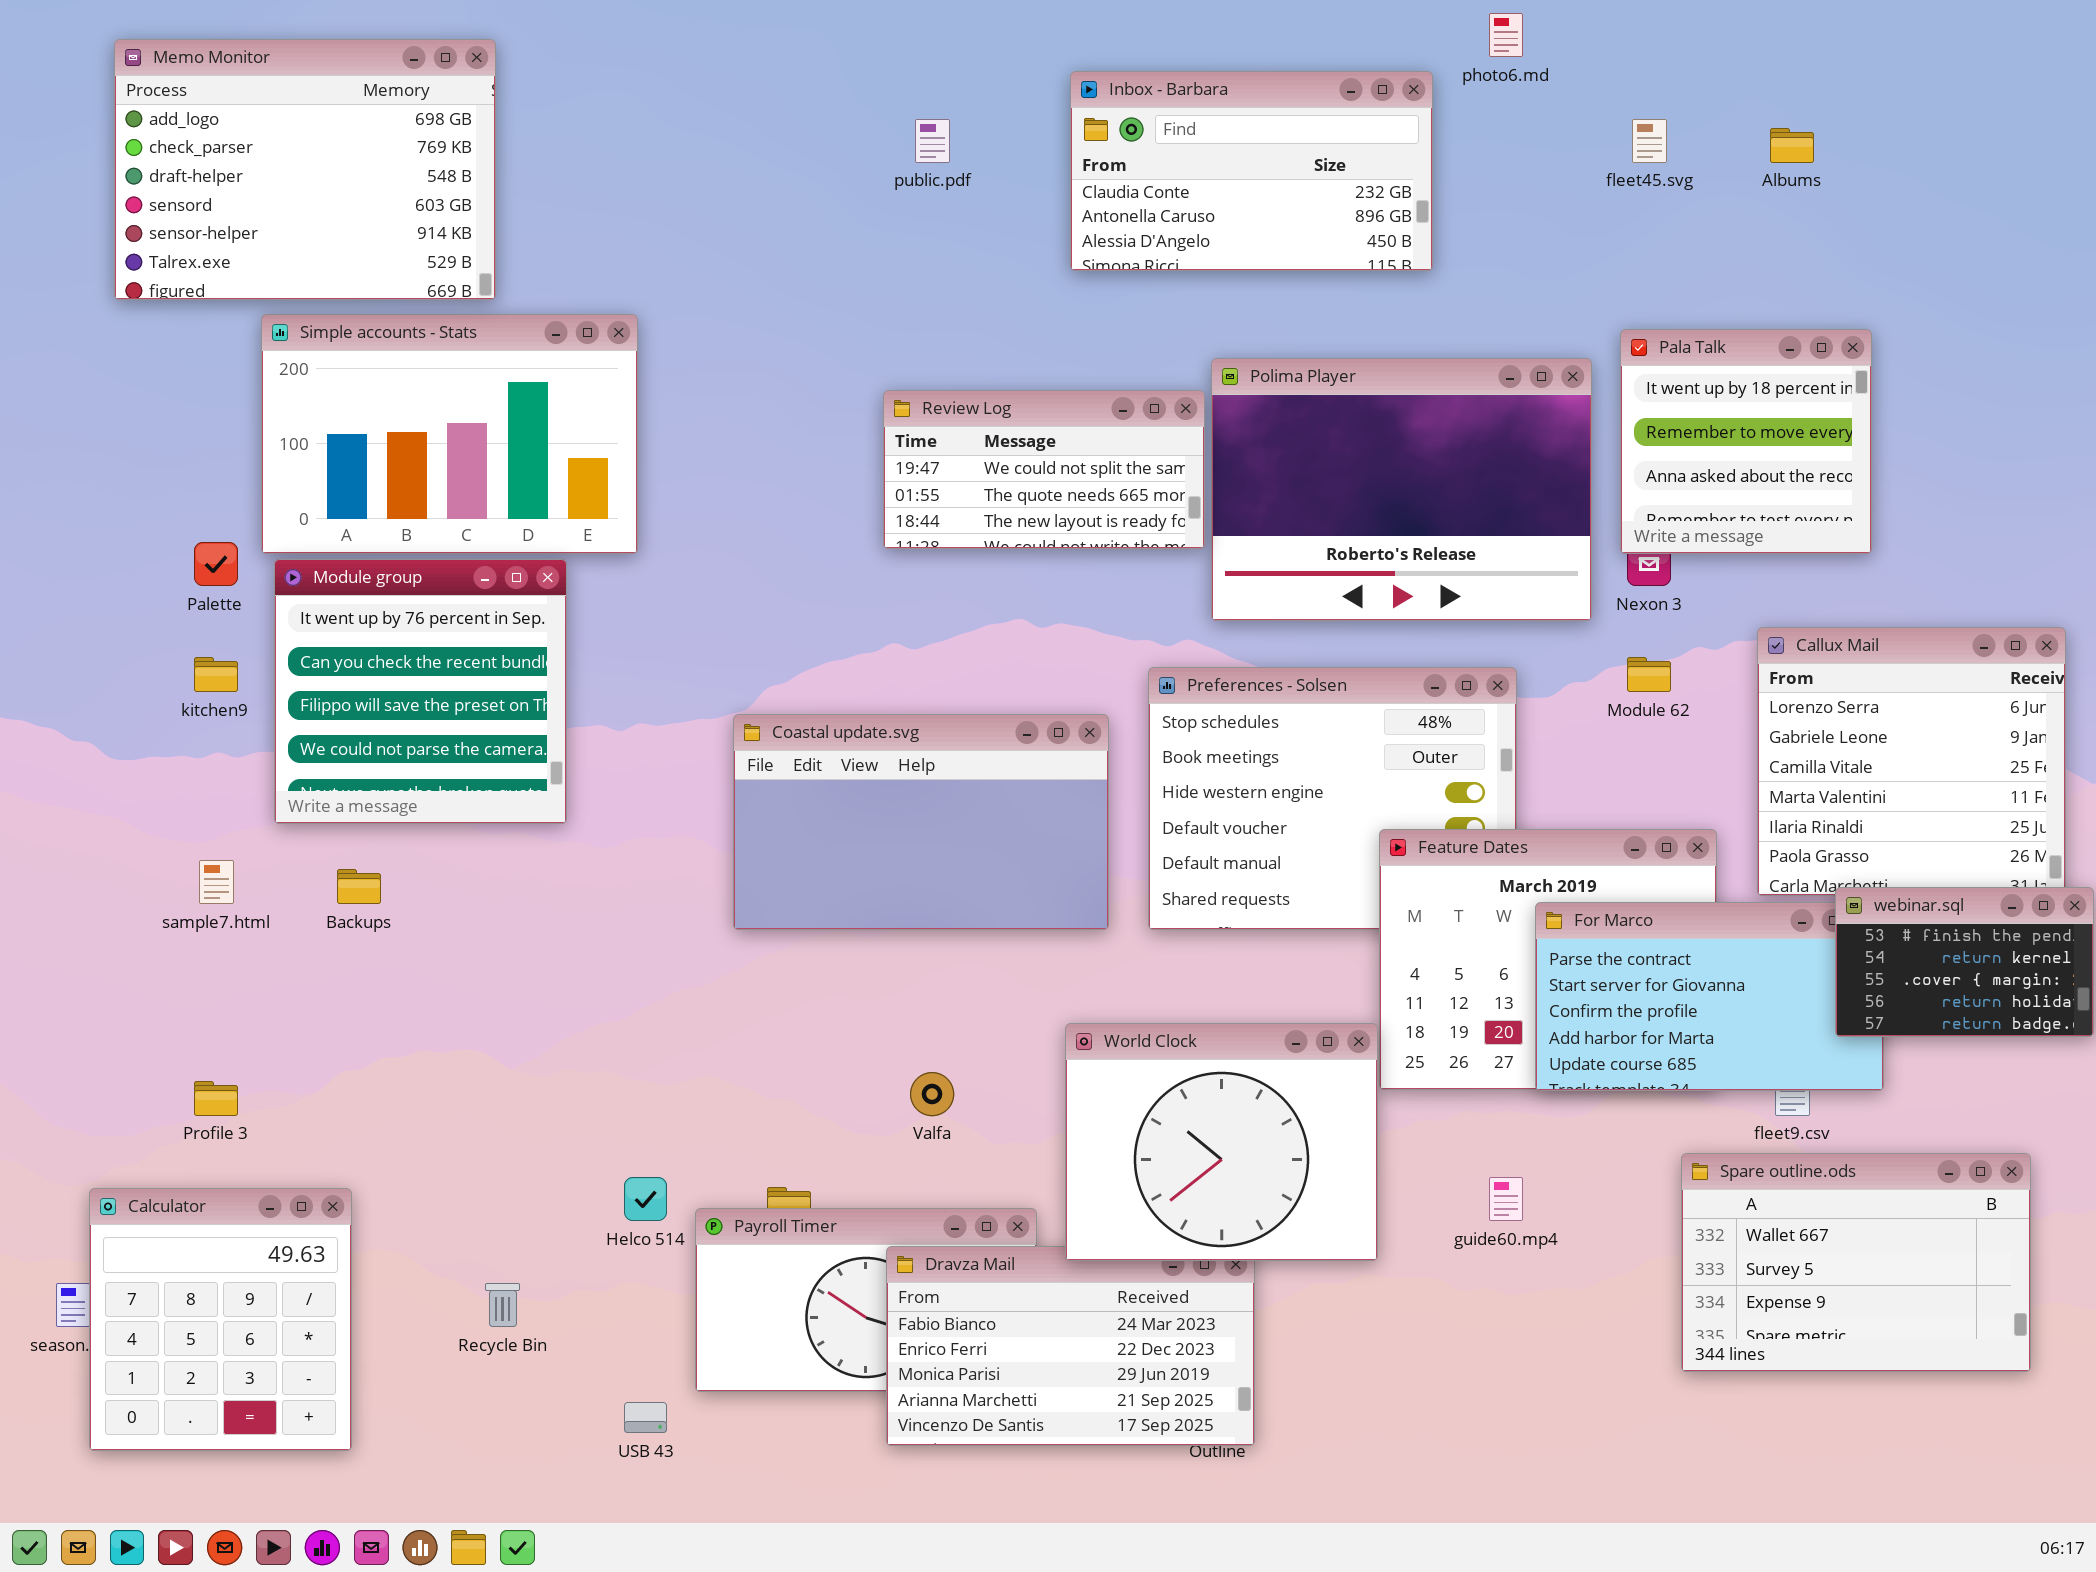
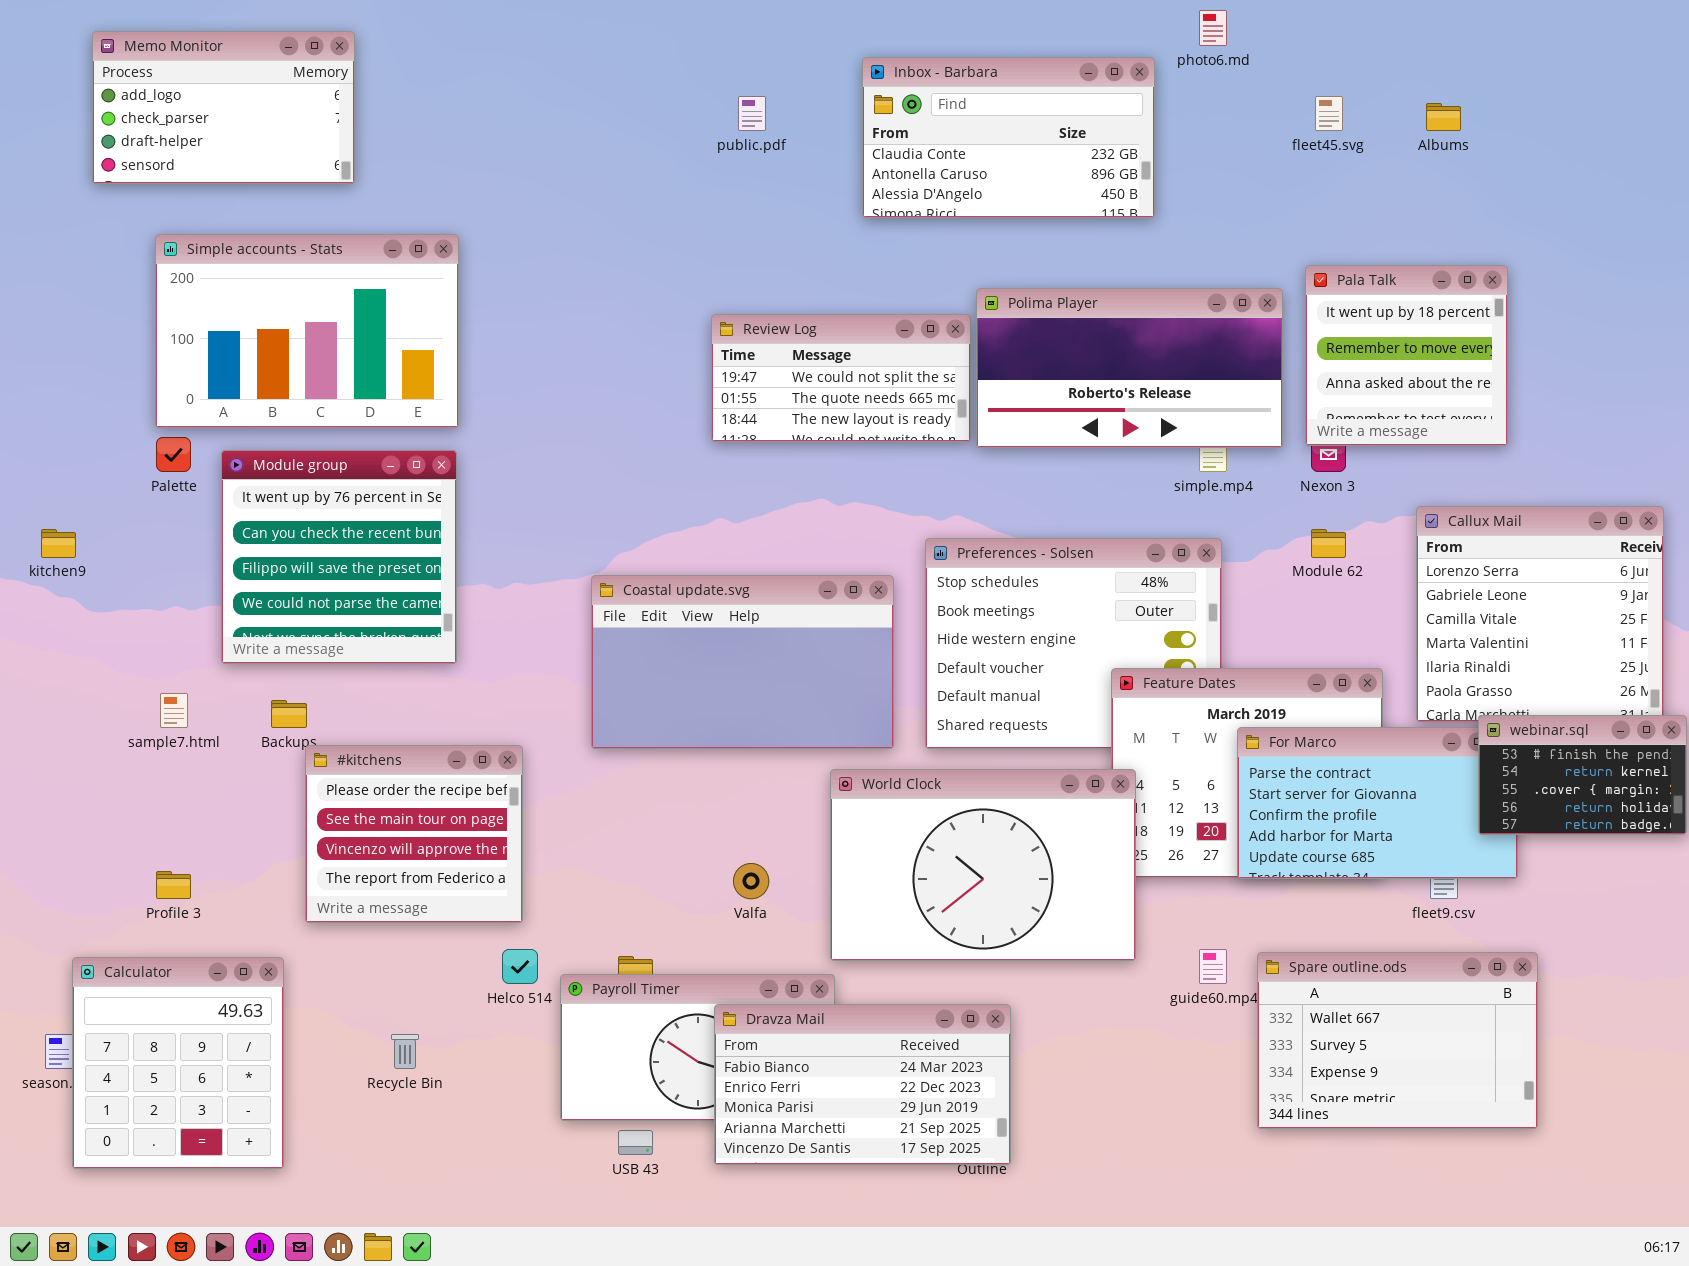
Memo Monitor: [114,39,496,300] -> [92,31,355,184], resized
Simple accounts - Stats: [261,314,638,554] -> [155,234,459,428], moved
Polima Player: [1211,358,1592,621] -> [976,288,1283,448], resized
kitchen9: [194,657,238,692] -> [41,529,76,558], moved
#kitchens: none -> [305,745,523,923], opened
World Clock: [1065,1023,1378,1261] -> [830,769,1136,961], moved, resized
Spare outline.ods: [1681,1153,2031,1372] -> [1257,952,1538,1129], moved
USB 43: [624,1402,667,1433] -> [618,1130,653,1155], moved

